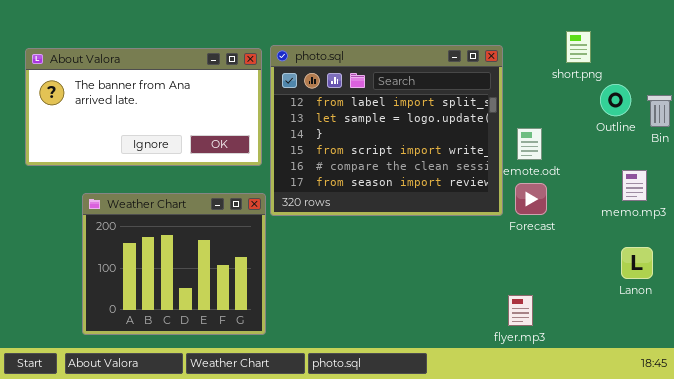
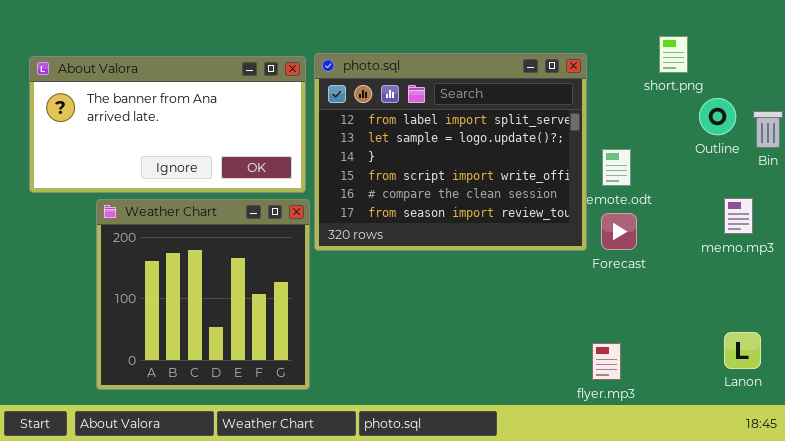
Weather Chart: [82,193,266,335] -> [96,199,310,390], resized
Lanon: [621,247,653,279] -> [724,332,761,369], moved

